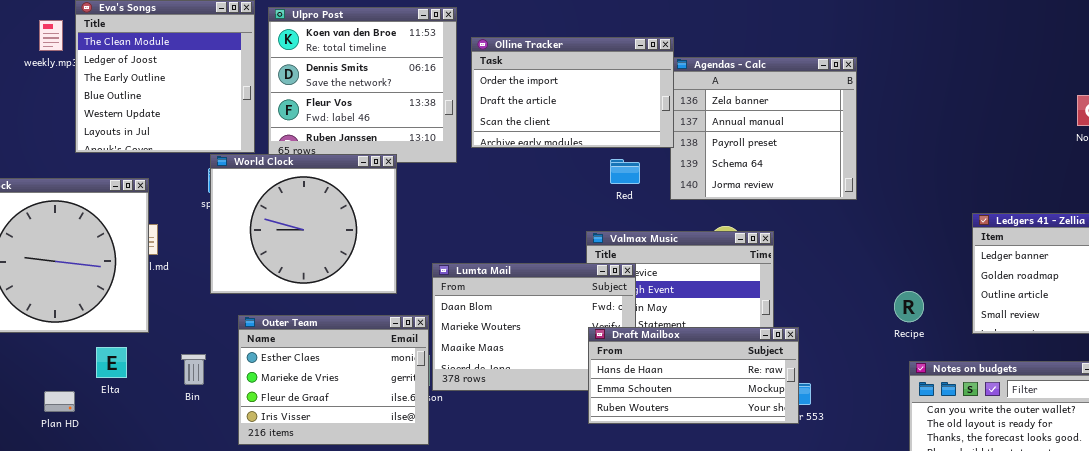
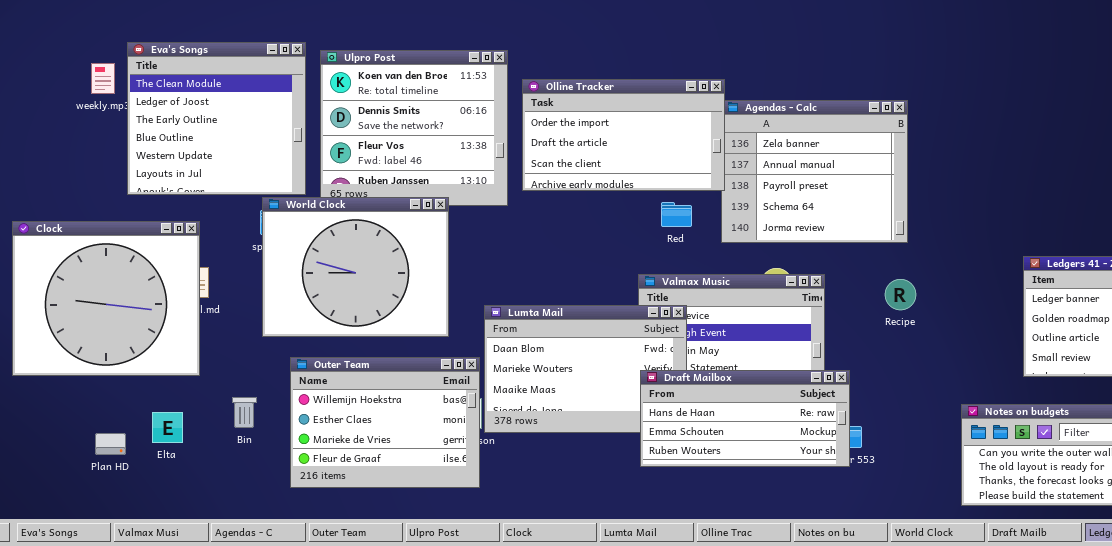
Recipe: [894,291,924,322] -> [885,279,916,310], moved
Outer Team: [238,315,429,445] -> [290,357,480,488], scrolled up 1 row
Elta: [96,347,127,378] -> [152,412,183,443], moved

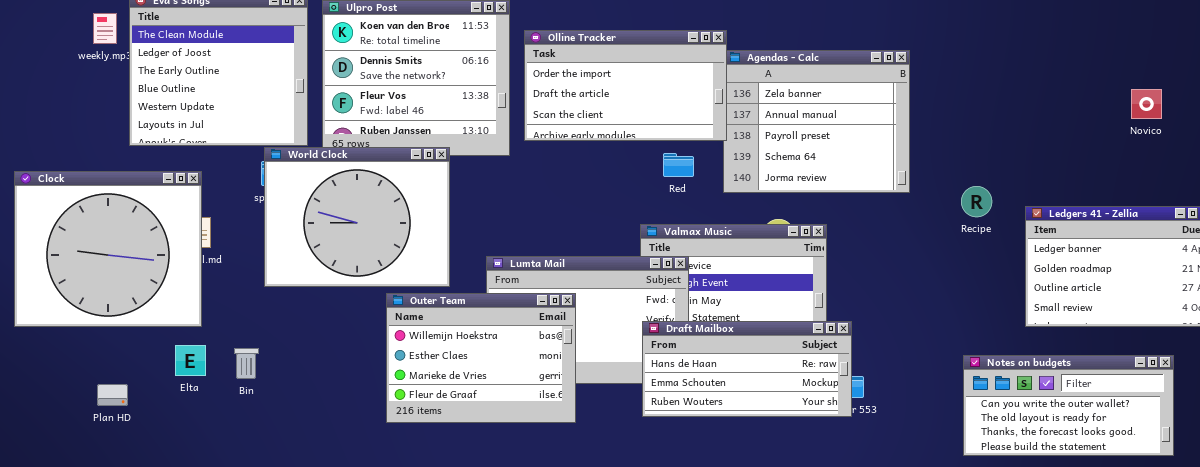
Recipe: [885,279,916,310] -> [961,186,992,217], moved
Outer Team: [290,357,480,488] -> [386,293,576,423], moved
Elta: [152,412,183,443] -> [175,345,206,376], moved

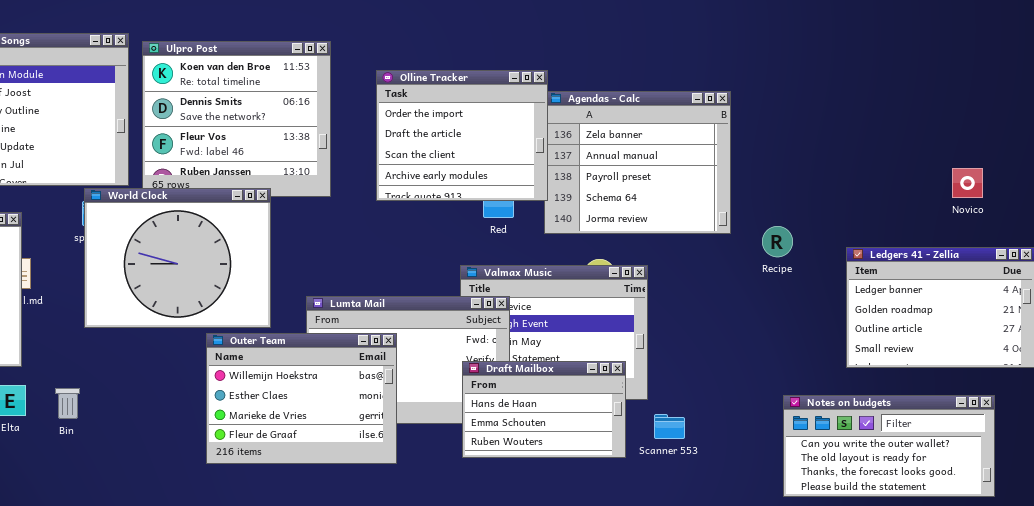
Olline Tracker: [524,30,727,141] -> [376,70,548,201], resized
Novico: [1131,89,1162,119] -> [952,168,983,198], moved
Recipe: [961,186,992,217] -> [762,226,793,257], moved
Draft Mailbox: [642,321,852,417] -> [462,361,626,458], resized

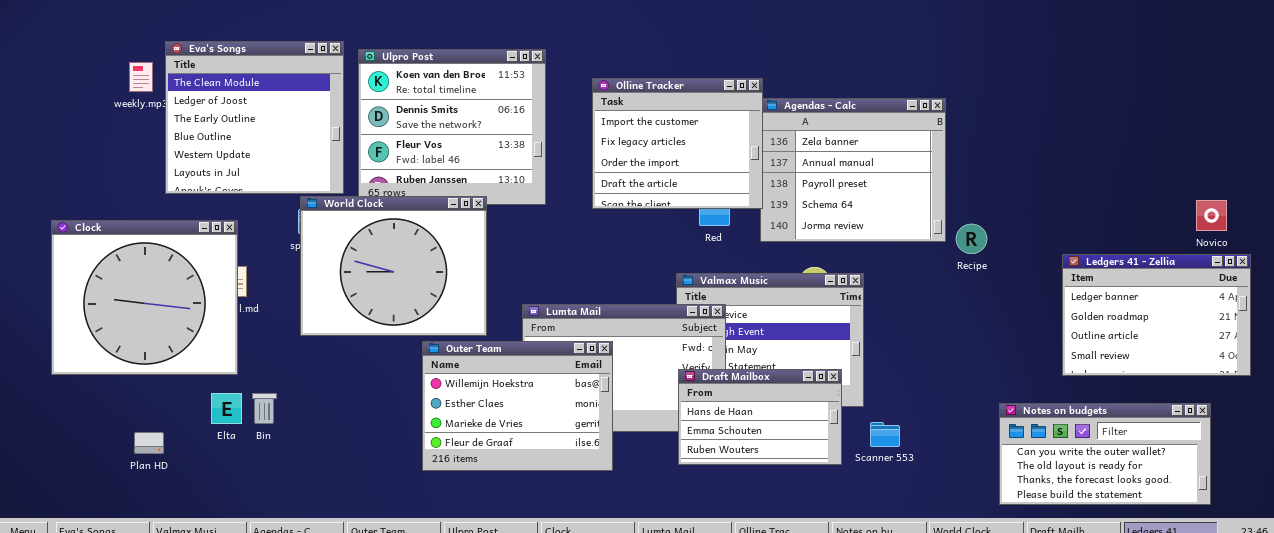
Olline Tracker: [376,70,548,201] -> [592,78,763,209], scrolled up 2 rows
Novico: [952,168,983,198] -> [1196,200,1227,231], moved
Recipe: [762,226,793,257] -> [956,224,987,254], moved
Bin: [55,388,80,419] -> [252,393,277,424], moved

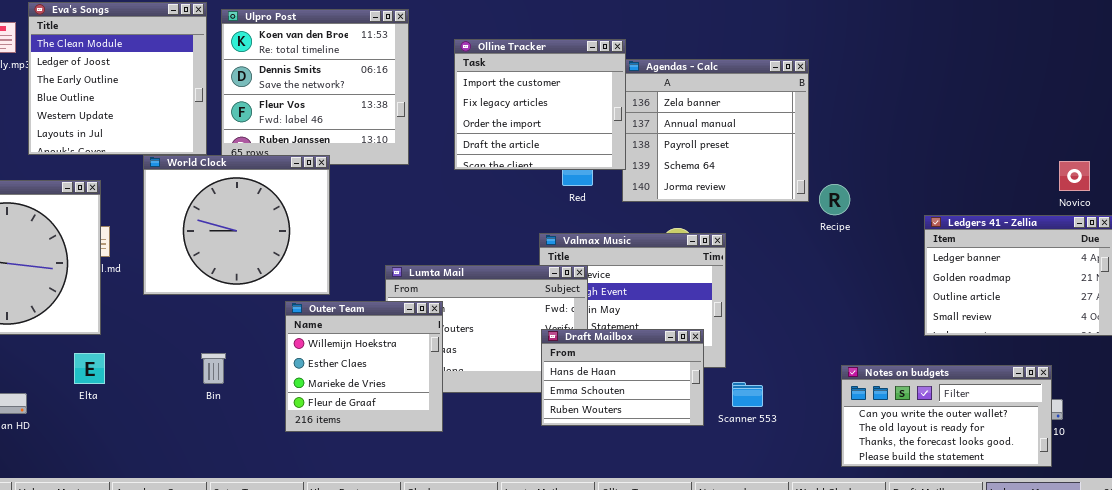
World Clock: [300,196,487,336] -> [143,155,330,295], moved
Outer Team: [422,341,613,471] -> [285,301,443,432], resized
Bin: [252,393,277,424] -> [201,353,226,384], moved
Notes on budgets: [999,403,1211,505] -> [841,365,1052,467], moved

